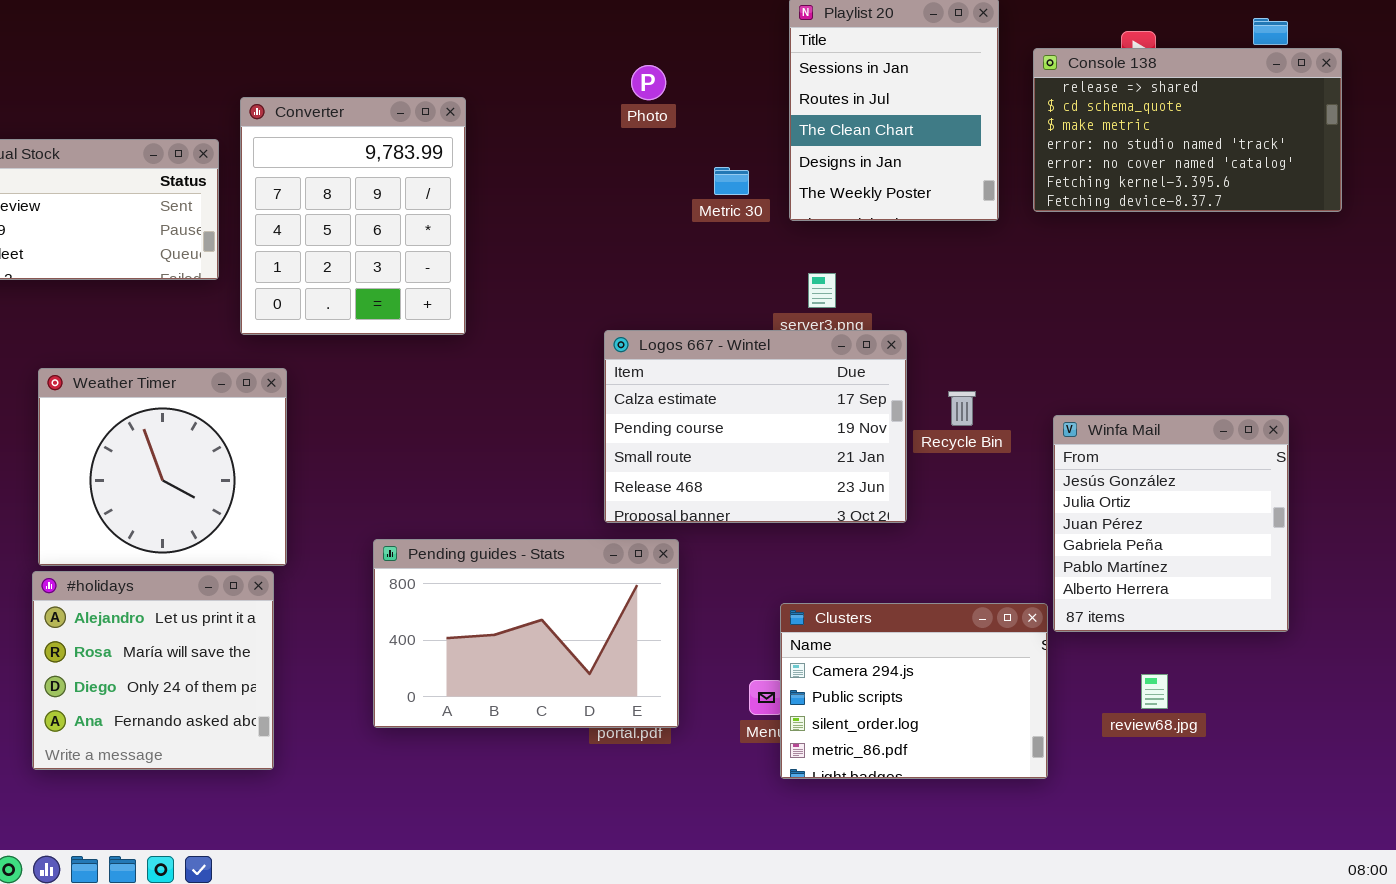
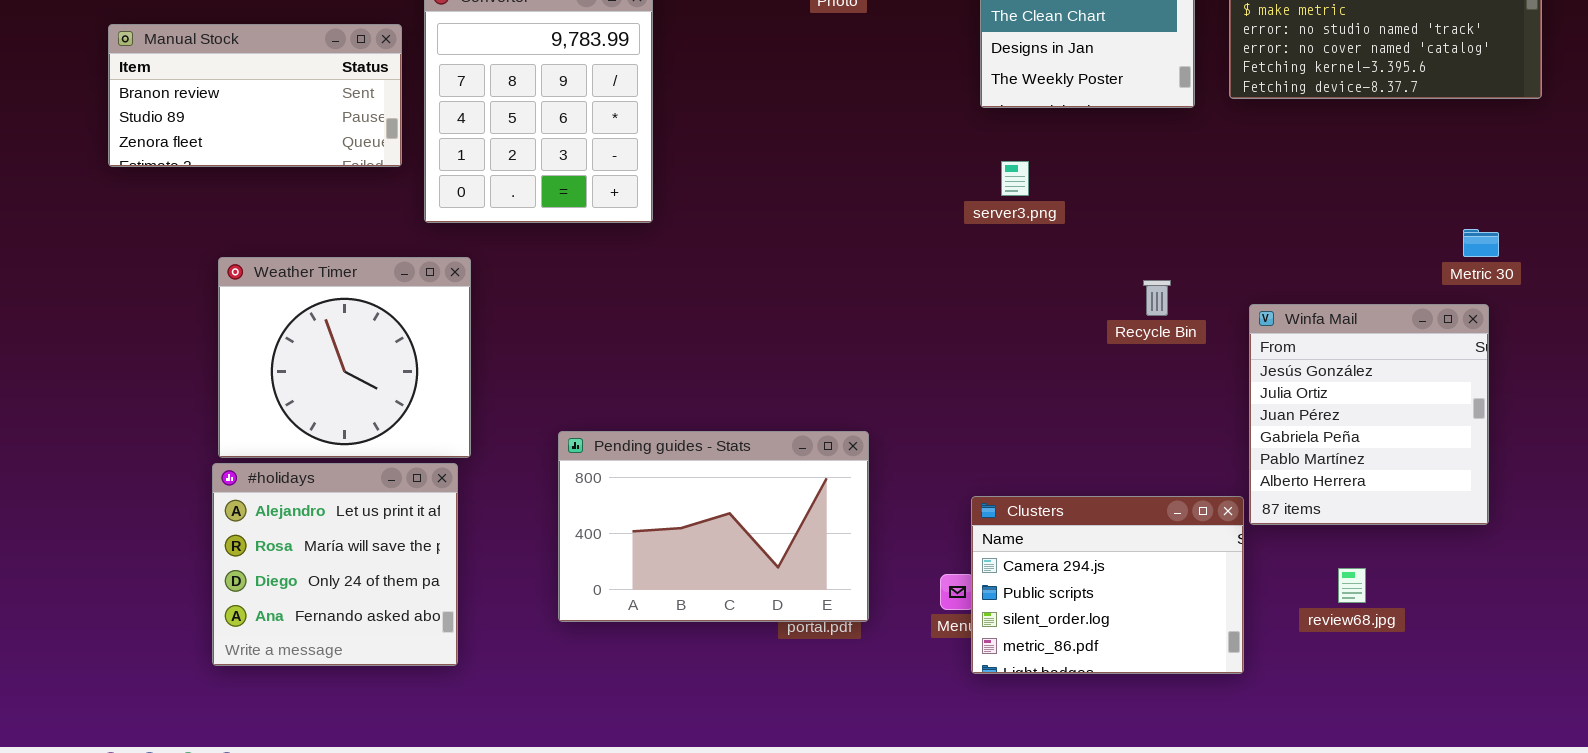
Metric 30: [714,167,749,195] -> [1463,229,1499,257], moved
Logos 667 - Wintel: [604,330,907,523] -> none, closed

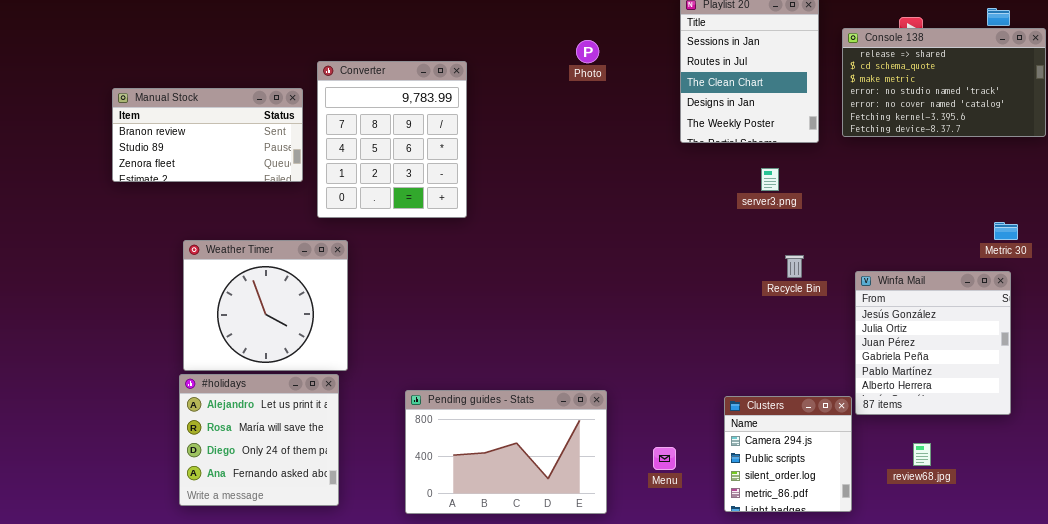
server3.png: [1001,161,1029,196] -> [761,168,779,191], moved
Pending guides - Stats: [558,431,869,622] -> [405,390,607,514], moved
Clusters: [971,496,1244,674] -> [724,396,852,512], resized

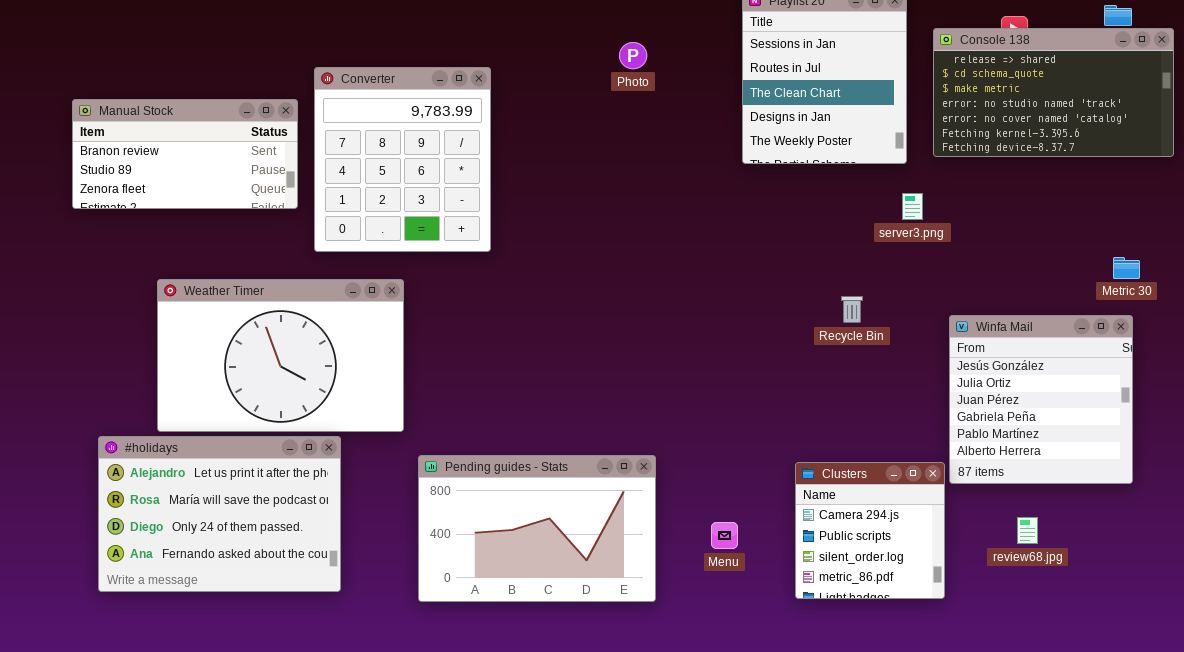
server3.png: [761,168,779,191] -> [902,193,923,220], moved
Weather Timer: [183,240,348,371] -> [157,279,404,432], resized
Recycle Bin: [785,255,804,278] -> [841,296,863,323], moved
#holidays: [179,374,339,506] -> [98,436,341,592], resized

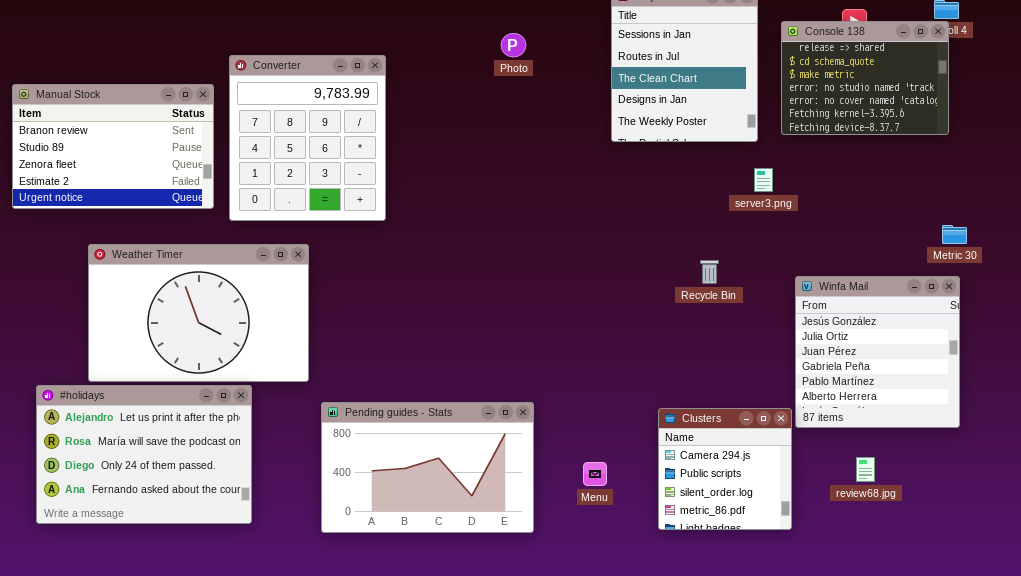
Console 138: [933,28,1174,157] -> [781,21,949,135], resized
Manual Stock: [72,99,298,209] -> [12,84,214,209], resized

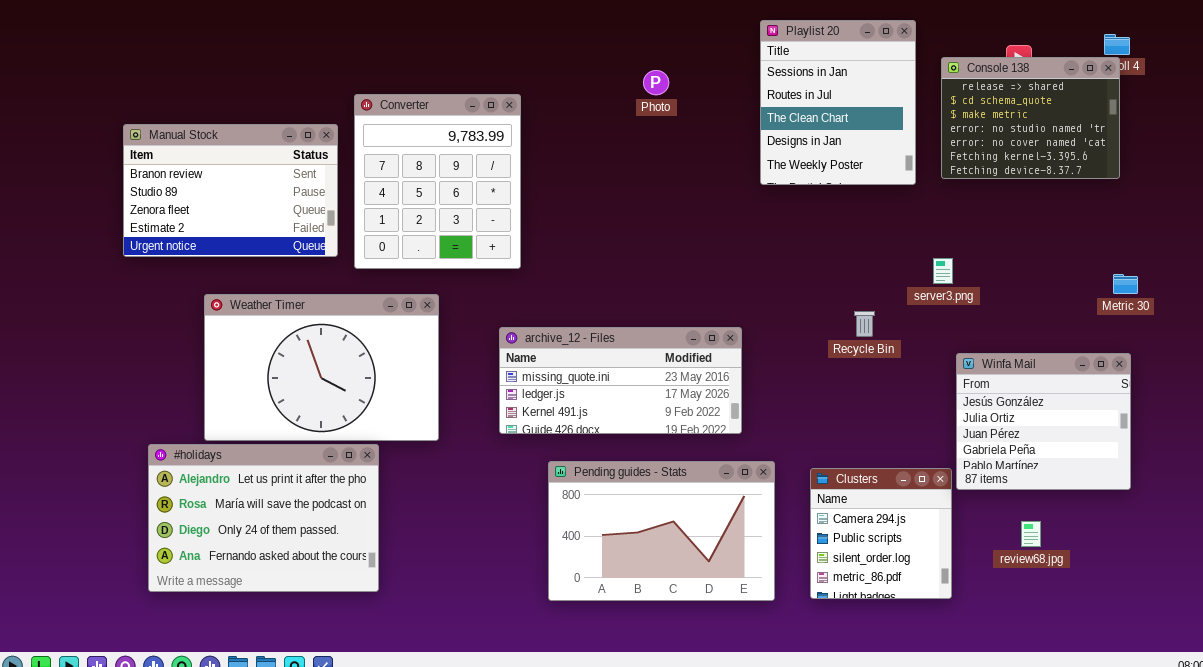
server3.png: [754,168,773,192] -> [933,258,953,284], moved
archive_12 - Files: none -> [499,327,742,434], opened
Winfa Mail: [795,276,960,428] -> [956,353,1131,490], resized
Pending guides - Stats: [321,402,534,533] -> [548,461,775,601], moved

